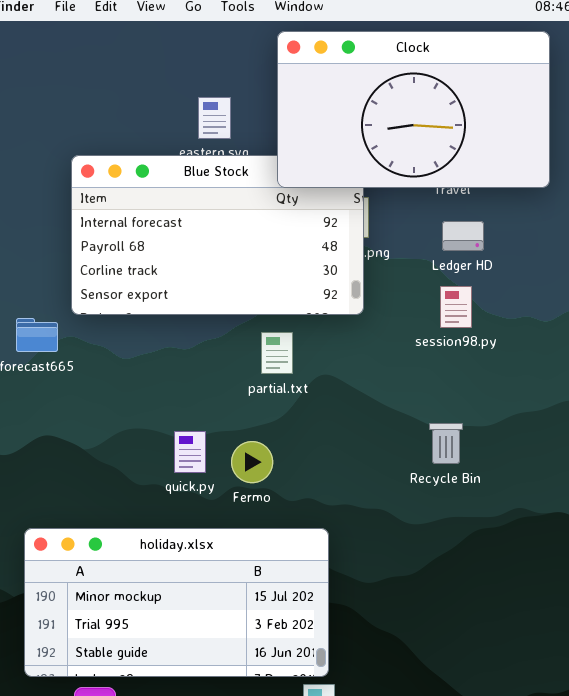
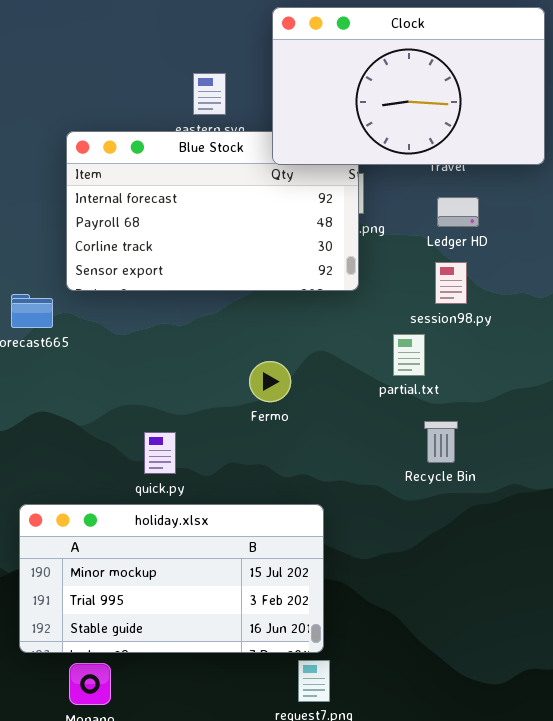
partial.txt: [261,332,293,374] -> [393,334,425,376], moved
Recycle Bin: [429,423,463,464] -> [424,421,458,463], moved
quick.py: [174,431,206,473] -> [144,432,176,474], moved
Fermo: [231,441,273,483] -> [249,361,291,402], moved

